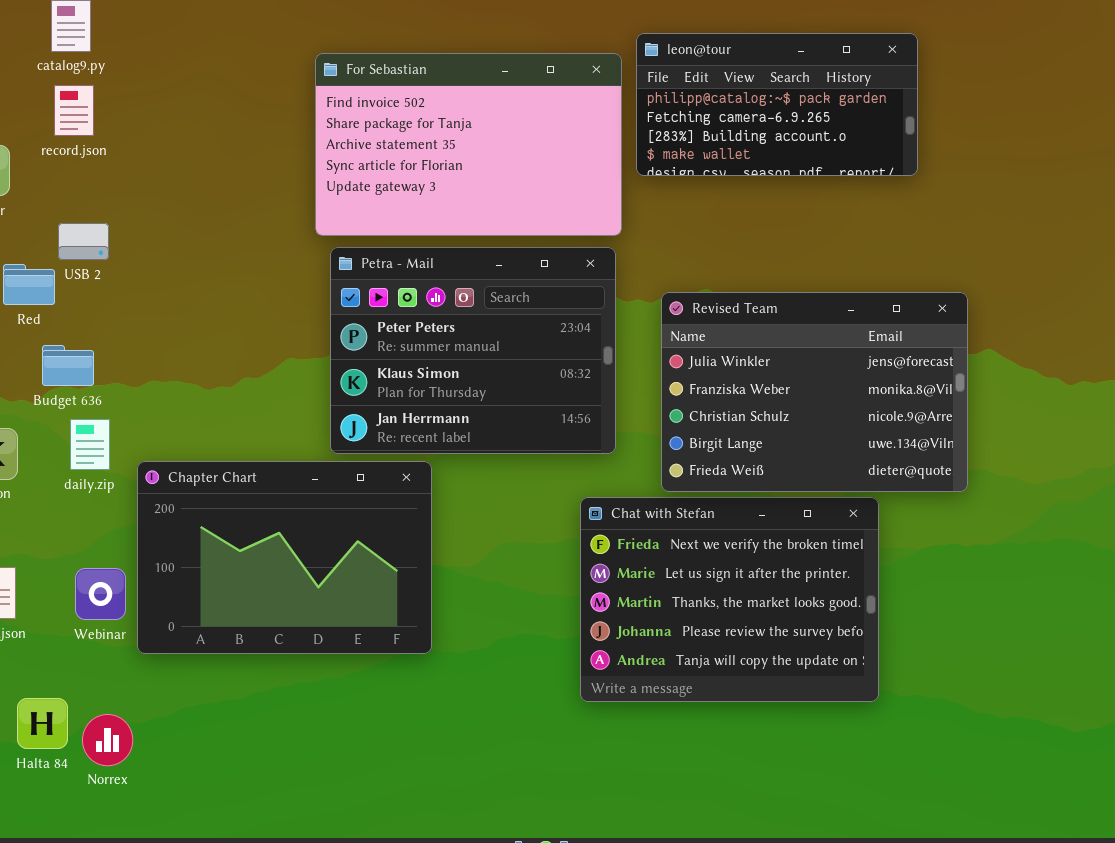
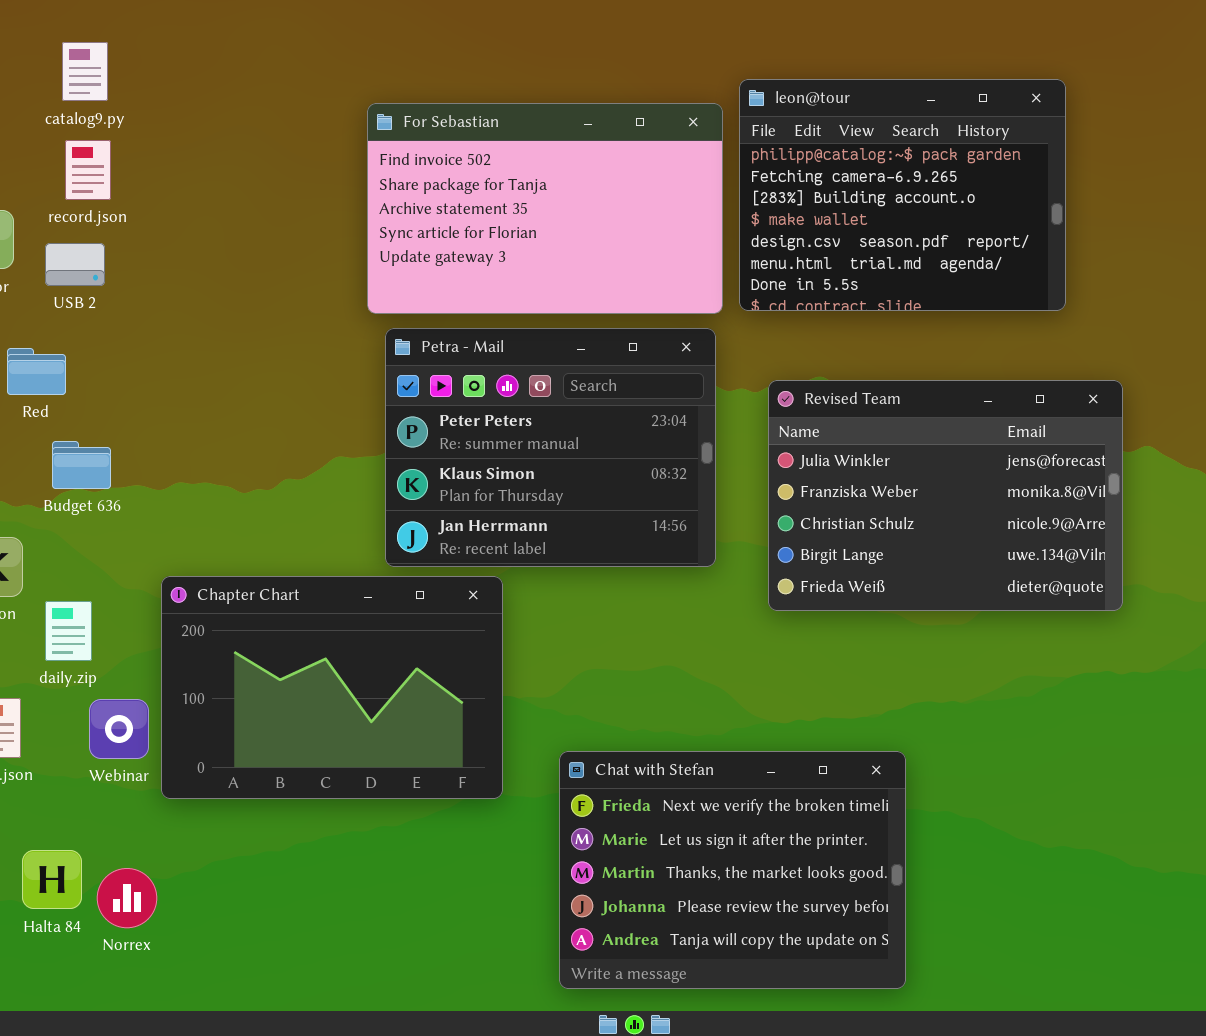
leon@tour: [636,33,918,176] -> [739,79,1066,311], resized
USB 2: [58,223,109,260] -> [45,243,105,286], moved
daily.zip: [70,419,110,470] -> [45,601,92,661], moved
Chat with Stefan: [580,497,879,702] -> [559,751,906,989], moved

